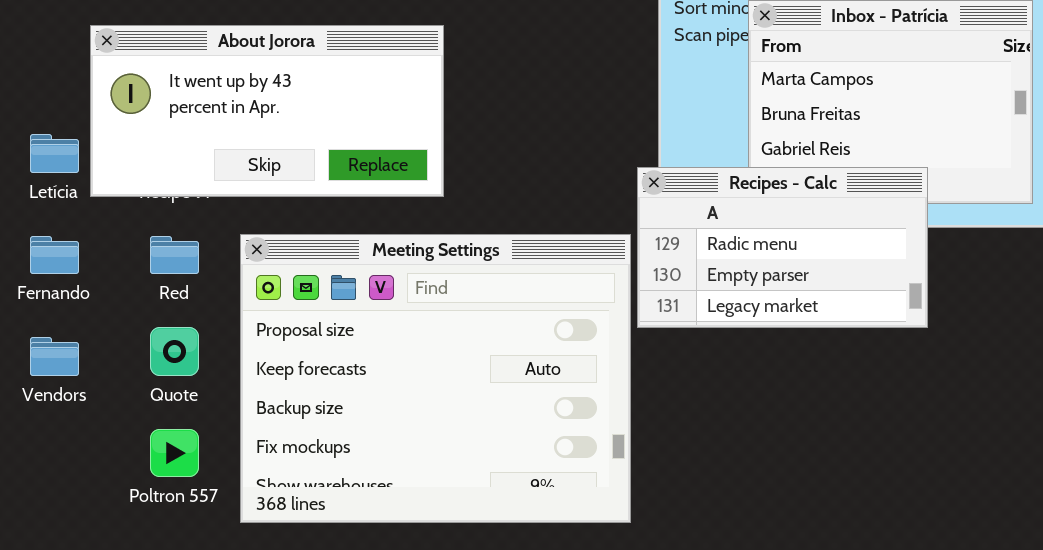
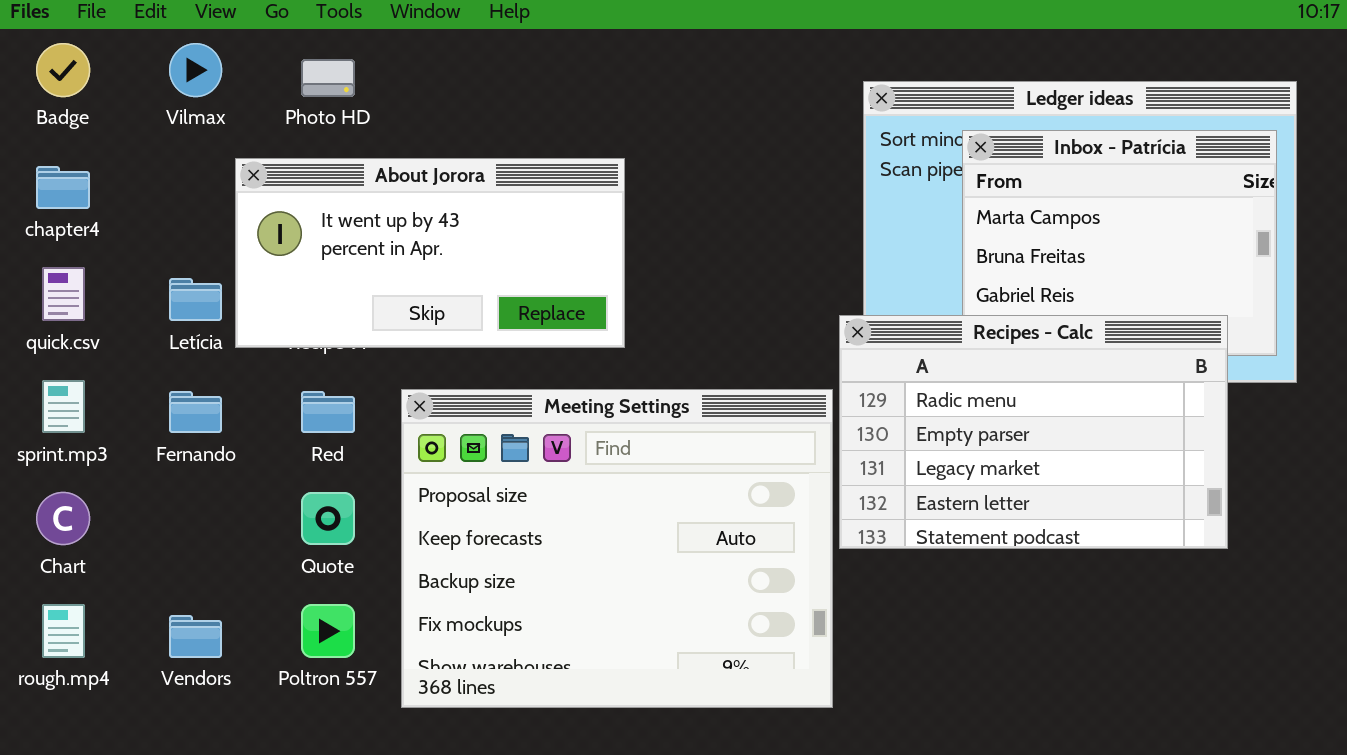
Recipes - Calc: [637,167,928,328] -> [839,315,1228,549], resized
Vendors: [30,337,79,376] -> [169,615,222,658], moved

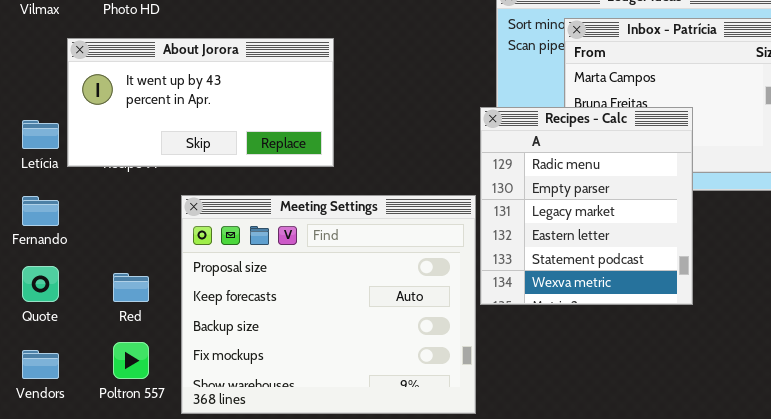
Recipes - Calc: [839,315,1228,549] -> [480,107,693,305], resized
Red: [301,391,355,433] -> [113,273,149,302], moved
Quote: [301,492,355,545] -> [22,266,59,302], moved

